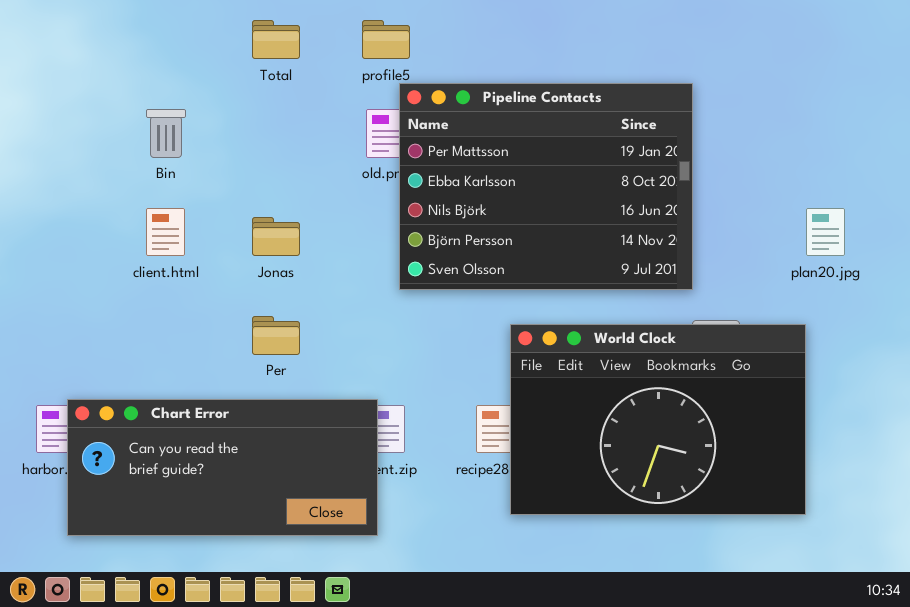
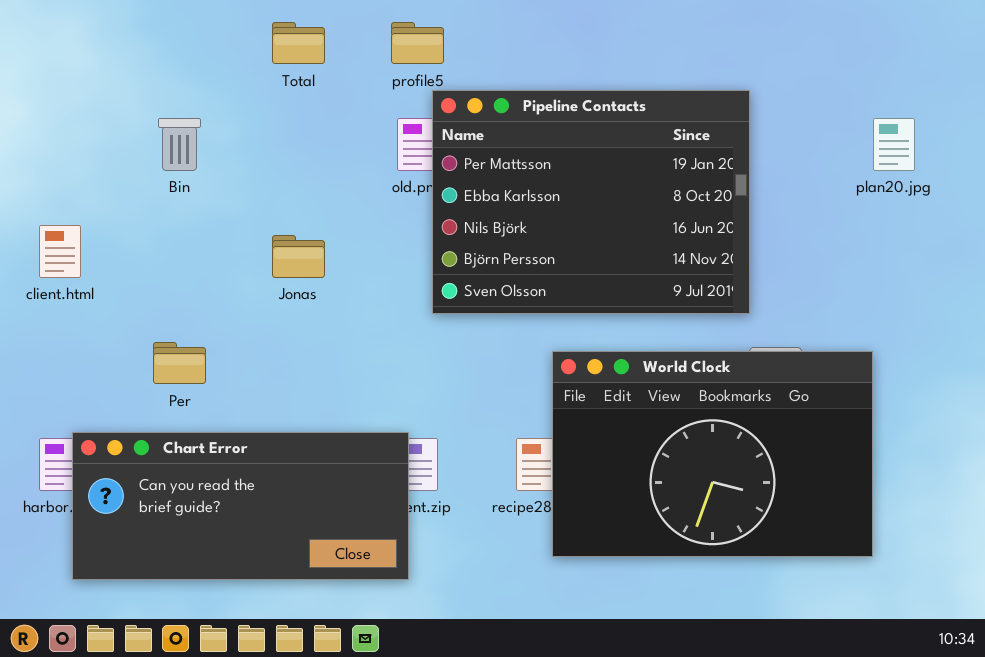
client.html: [146,208,185,256] -> [39,225,81,278], moved
plan20.jpg: [806,208,845,256] -> [873,118,915,171], moved
Per: [252,316,300,355] -> [153,342,206,384], moved

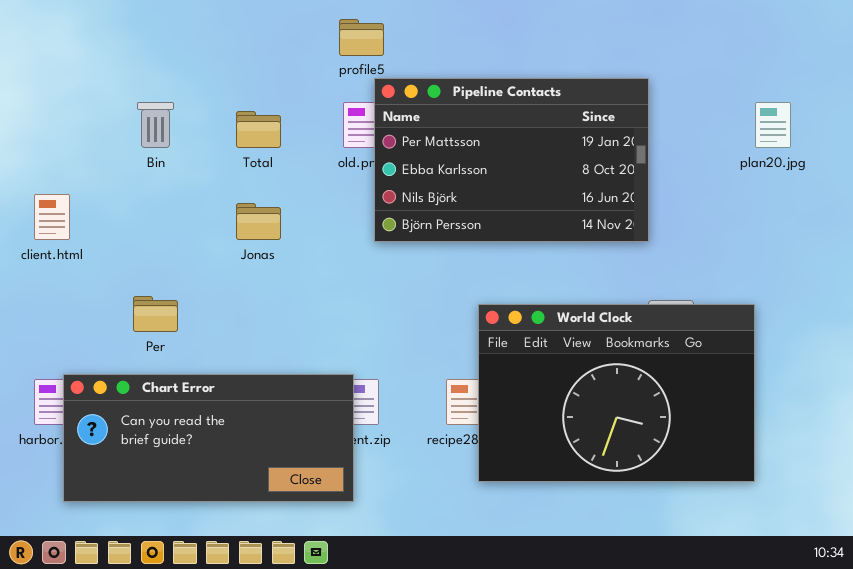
Total: [272,22,325,64] -> [236,111,281,148], moved
Pipeline Contacts: [432,90,750,314] -> [374,78,649,242], resized

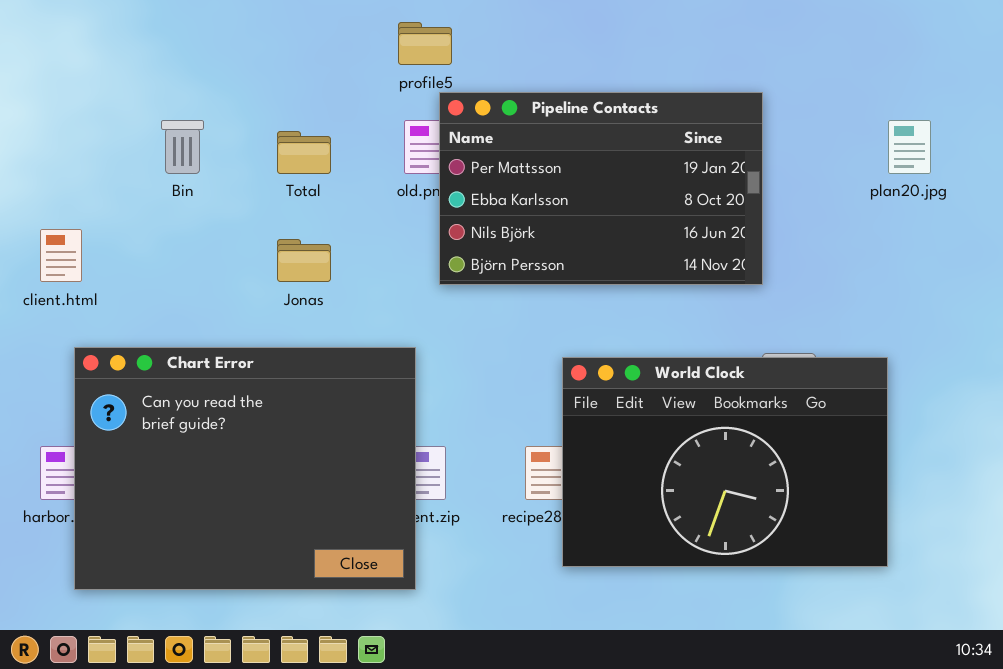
Chart Error: [63,374,354,502] -> [74,347,416,590], resized

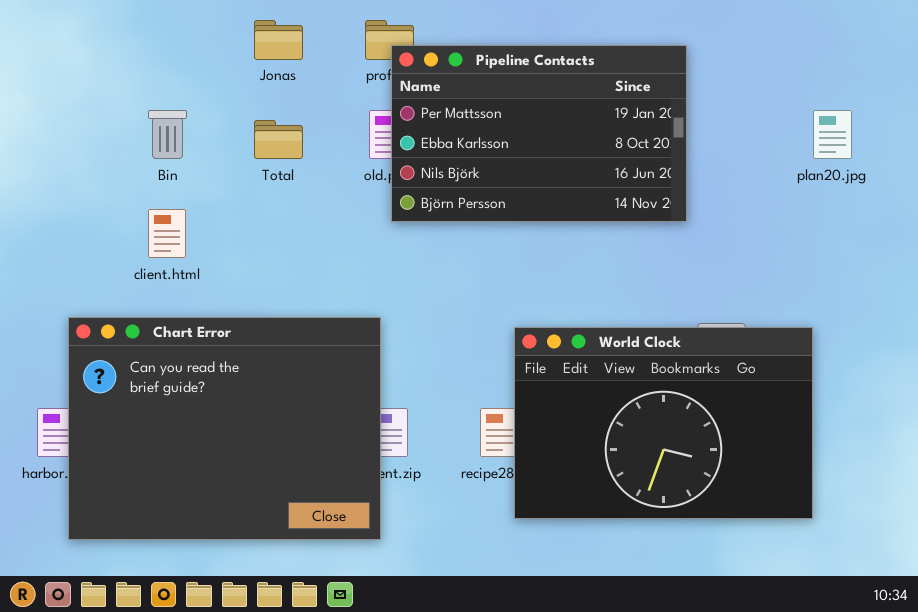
Pipeline Contacts: [439,92,763,285] -> [391,45,687,222], moved
client.html: [40,229,82,282] -> [148,209,186,258], moved
Jonas: [277,239,331,282] -> [254,20,303,60], moved

